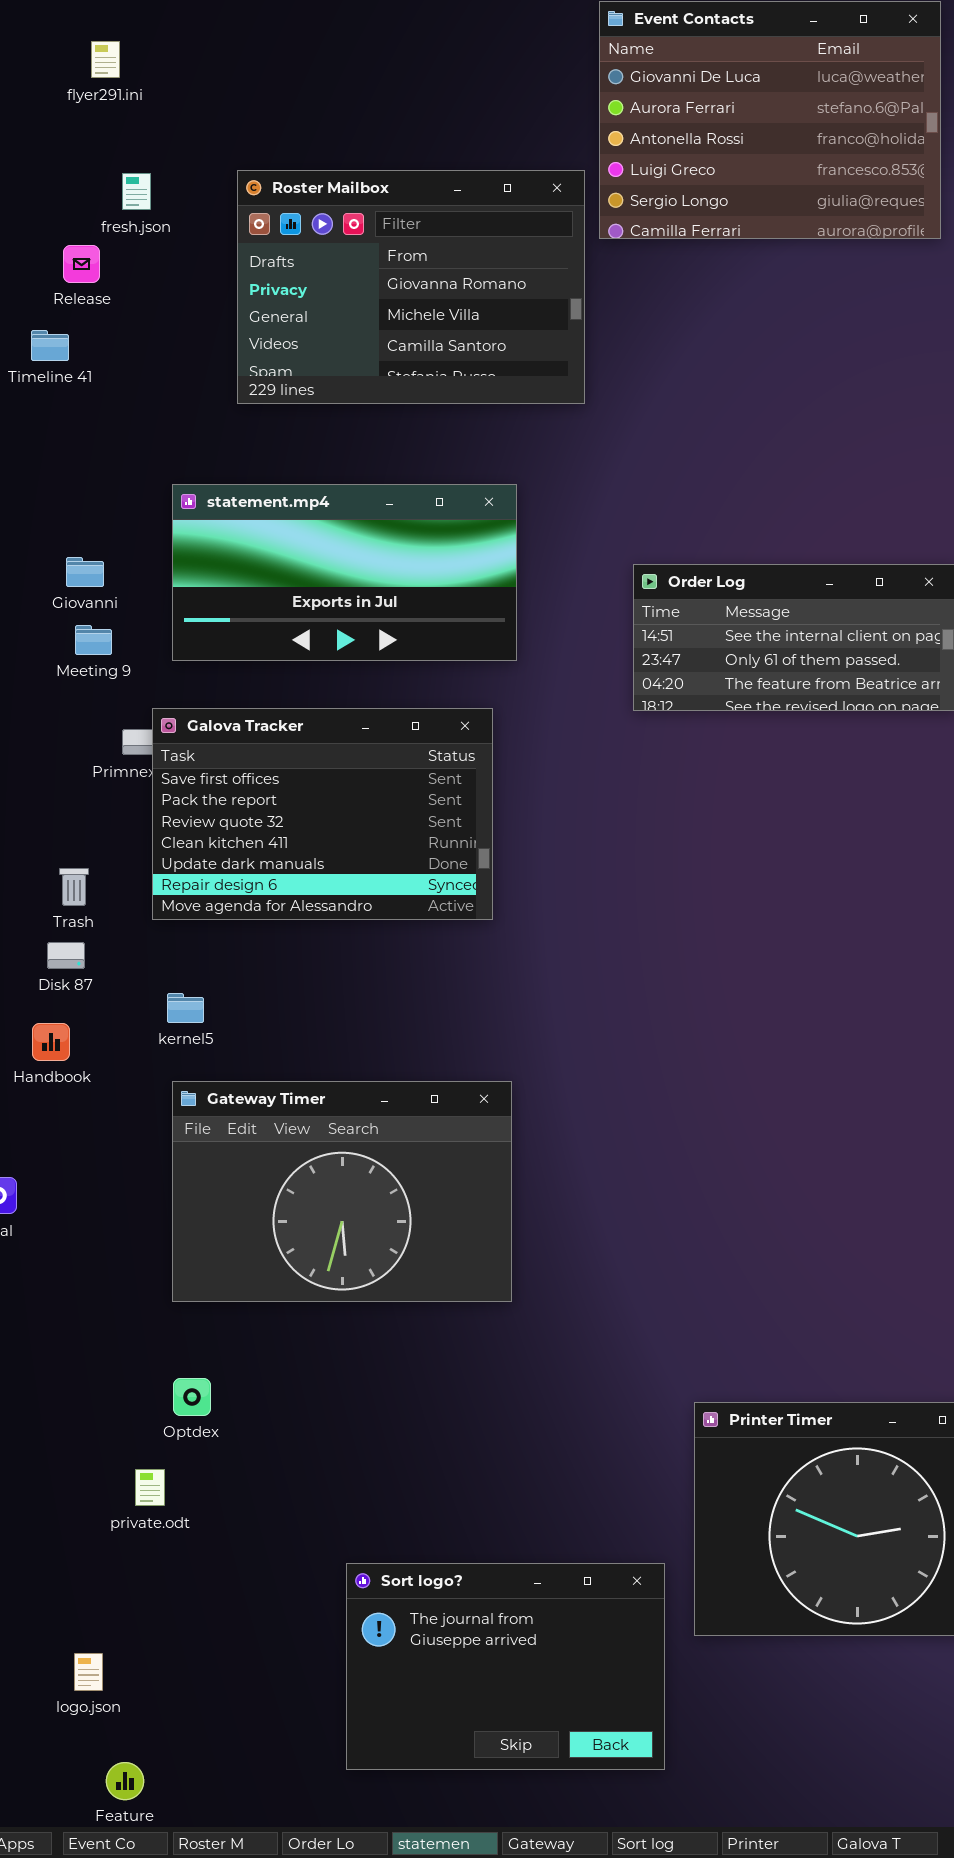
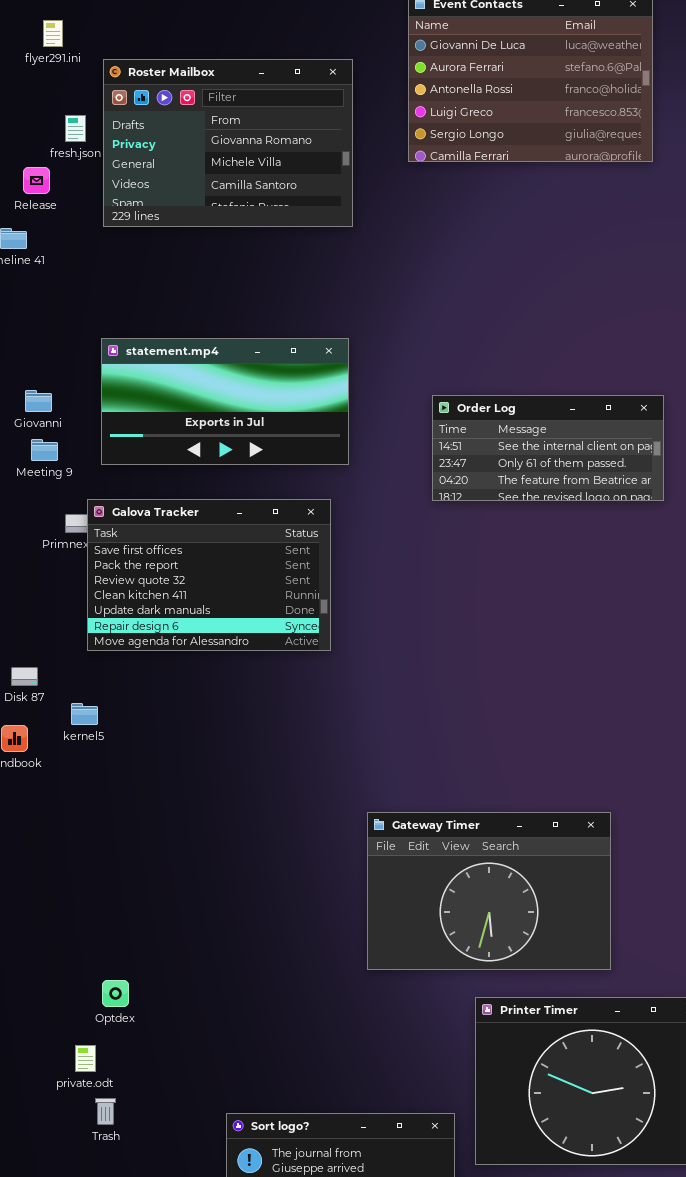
Roster Mailbox: [237,170,585,404] -> [103,59,353,227], moved
Trash: [59,868,89,906] -> [95,1098,116,1125], moved
kernel5: [167,993,204,1023] -> [71,703,98,725], moved
Gateway Timer: [172,1081,512,1302] -> [367,812,611,970], moved

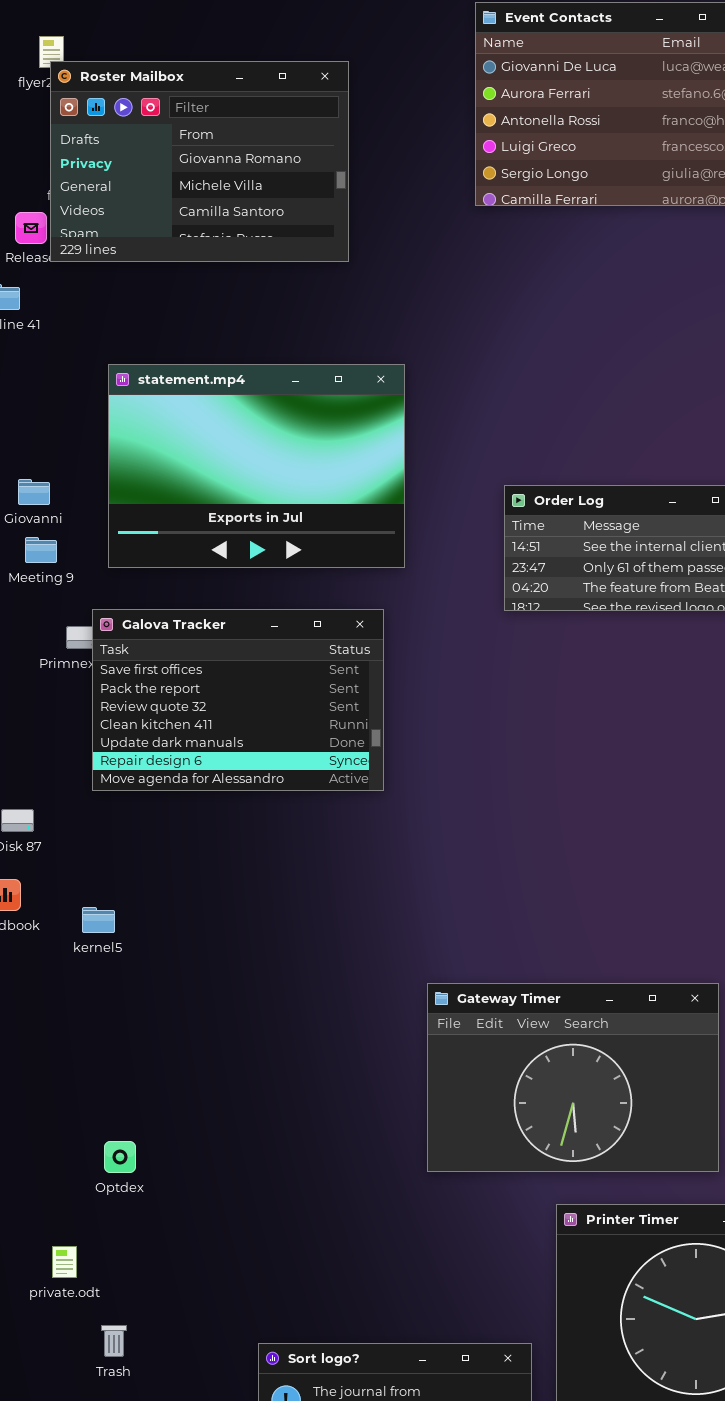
Roster Mailbox: [103,59,353,227] -> [50,61,349,262], moved
statement.mp4: [101,338,349,465] -> [108,364,405,568], resized
kernel5: [71,703,98,725] -> [82,907,115,933], moved
Optdex: [102,980,129,1007] -> [104,1141,136,1173], moved
private.odt: [75,1045,96,1072] -> [52,1246,77,1278], moved

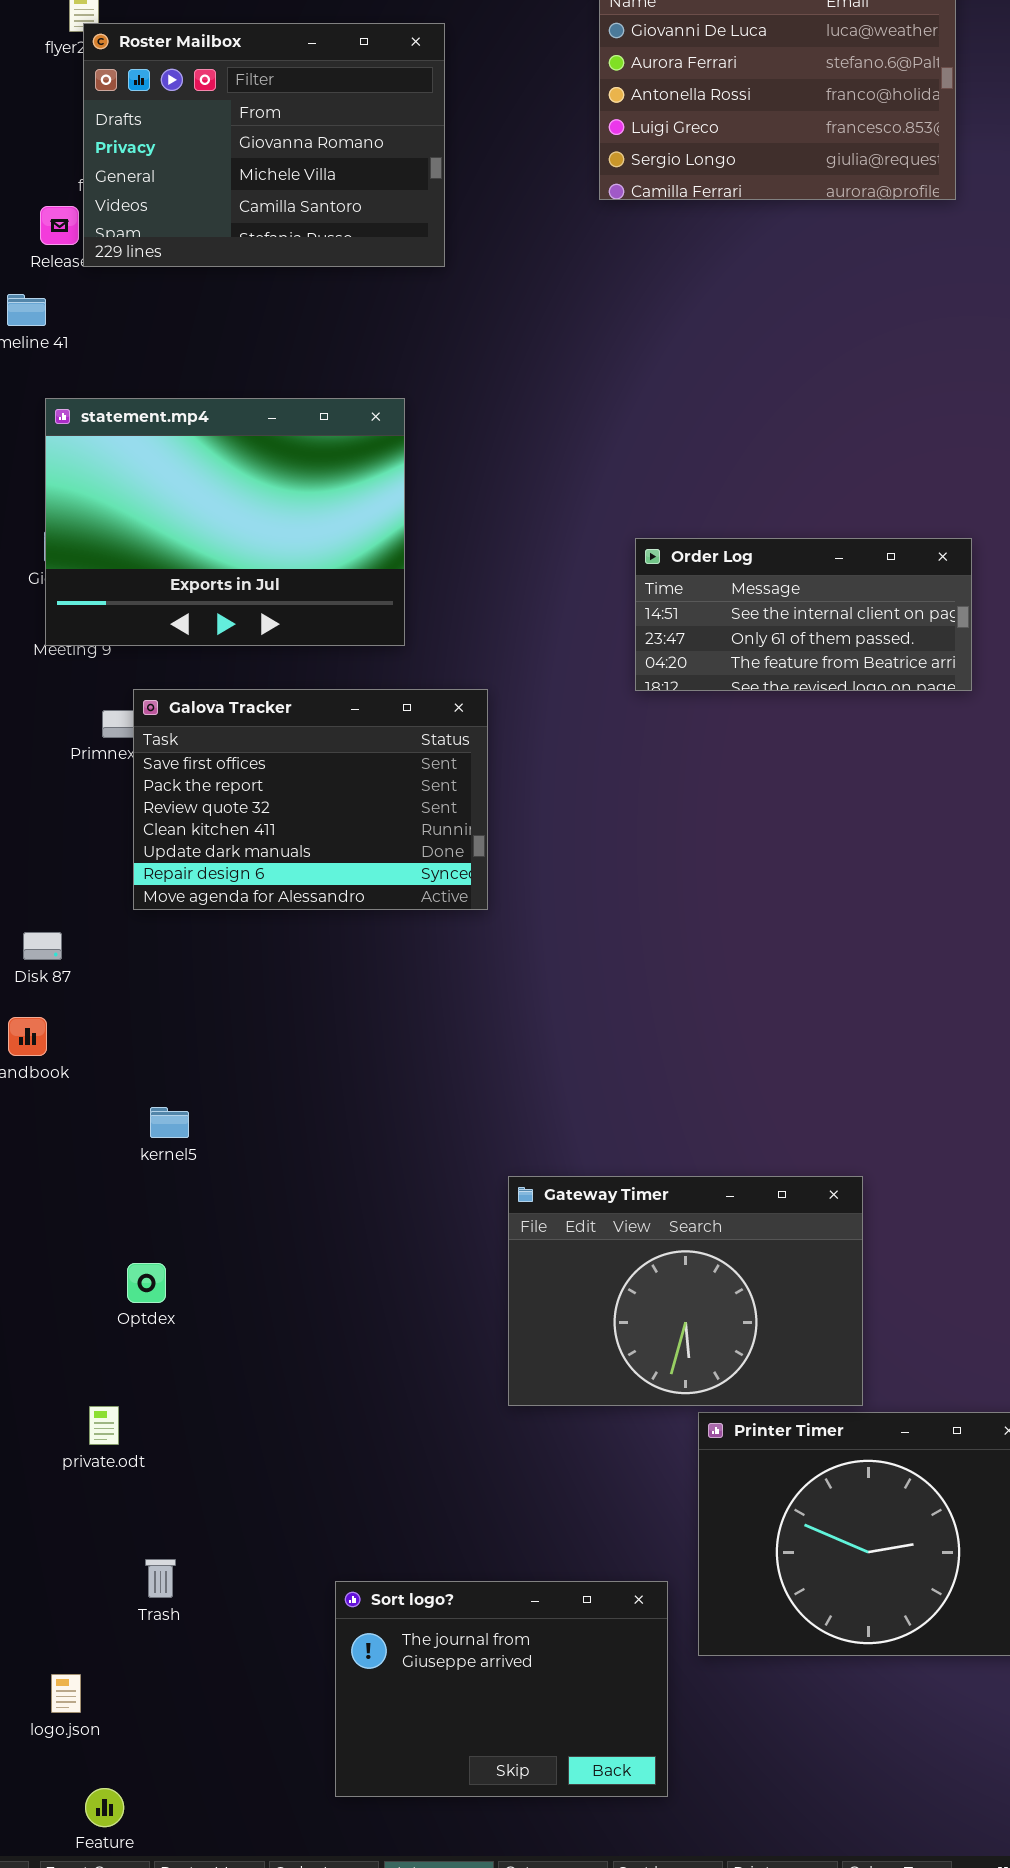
statement.mp4: [108,364,405,568] -> [45,398,405,646], moved
kernel5: [82,907,115,933] -> [150,1107,189,1138], moved
Gateway Timer: [427,983,719,1172] -> [508,1176,863,1406], moved
Optdex: [104,1141,136,1173] -> [127,1263,166,1303], moved
private.odt: [52,1246,77,1278] -> [89,1406,119,1445], moved

